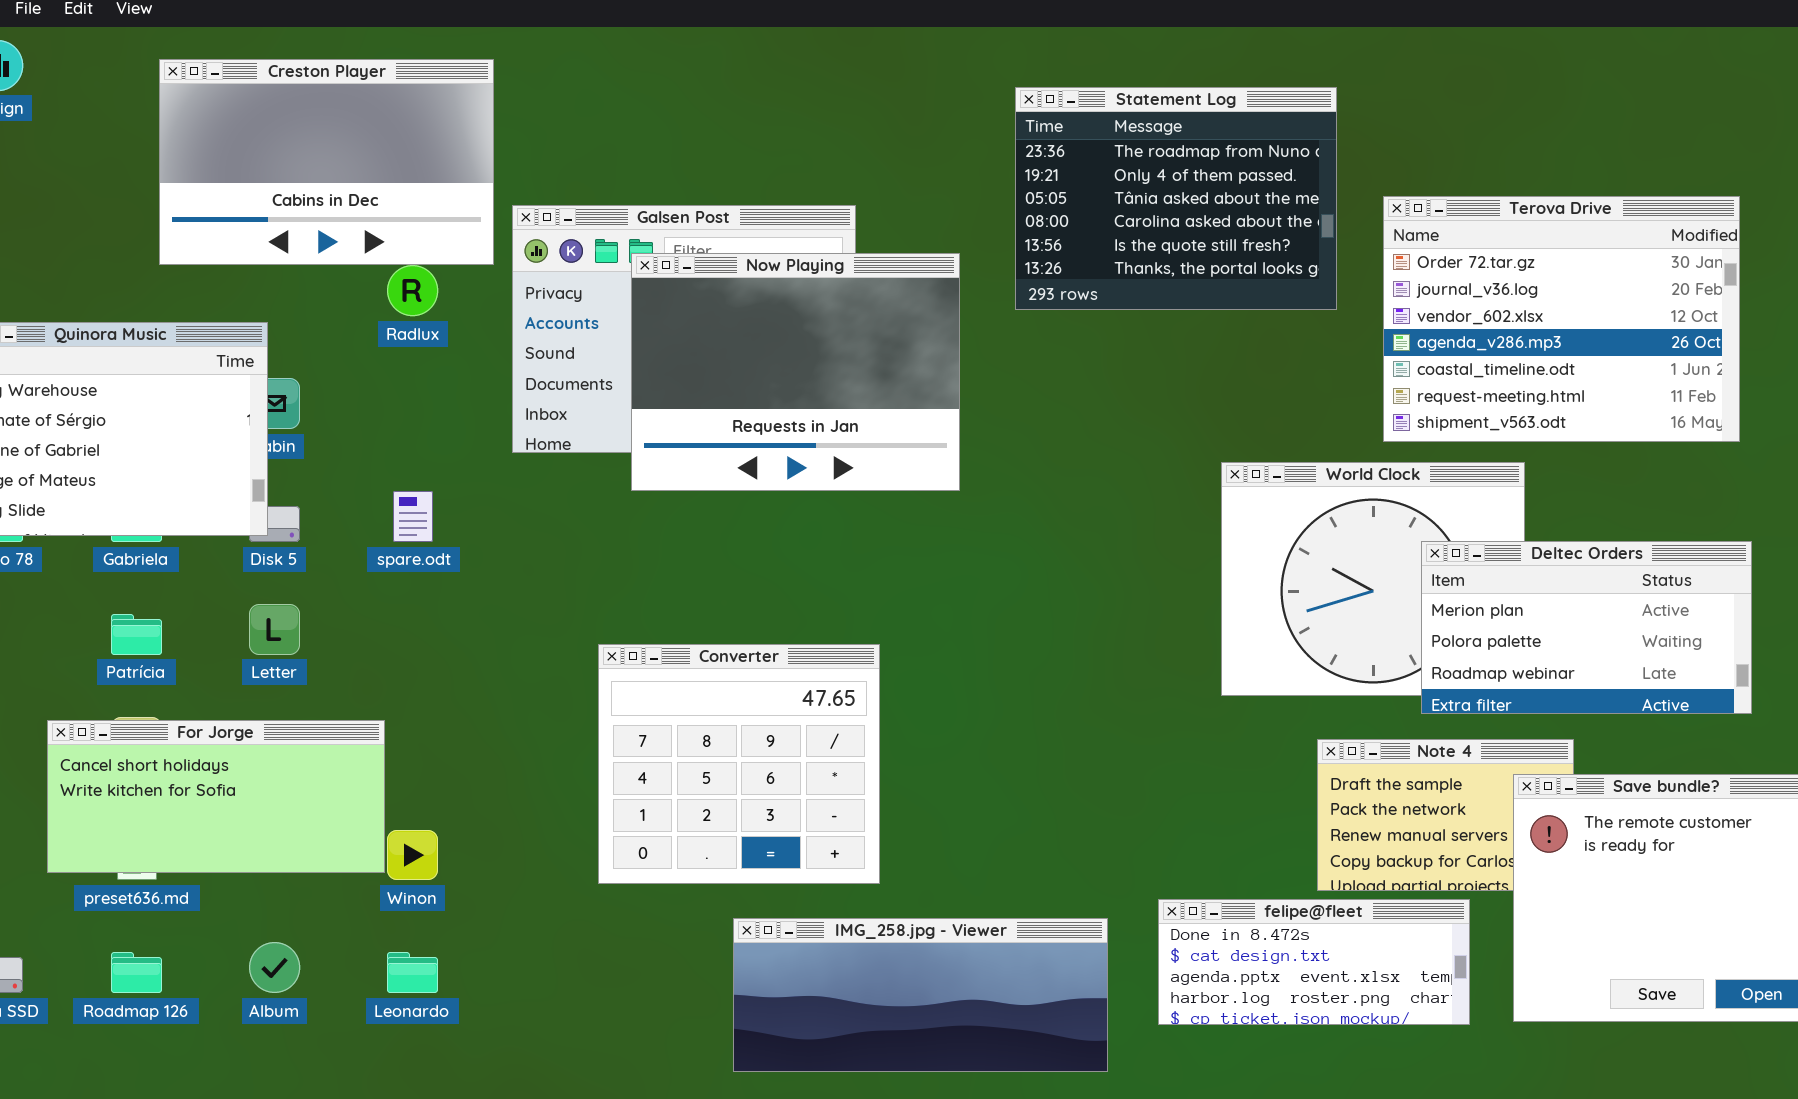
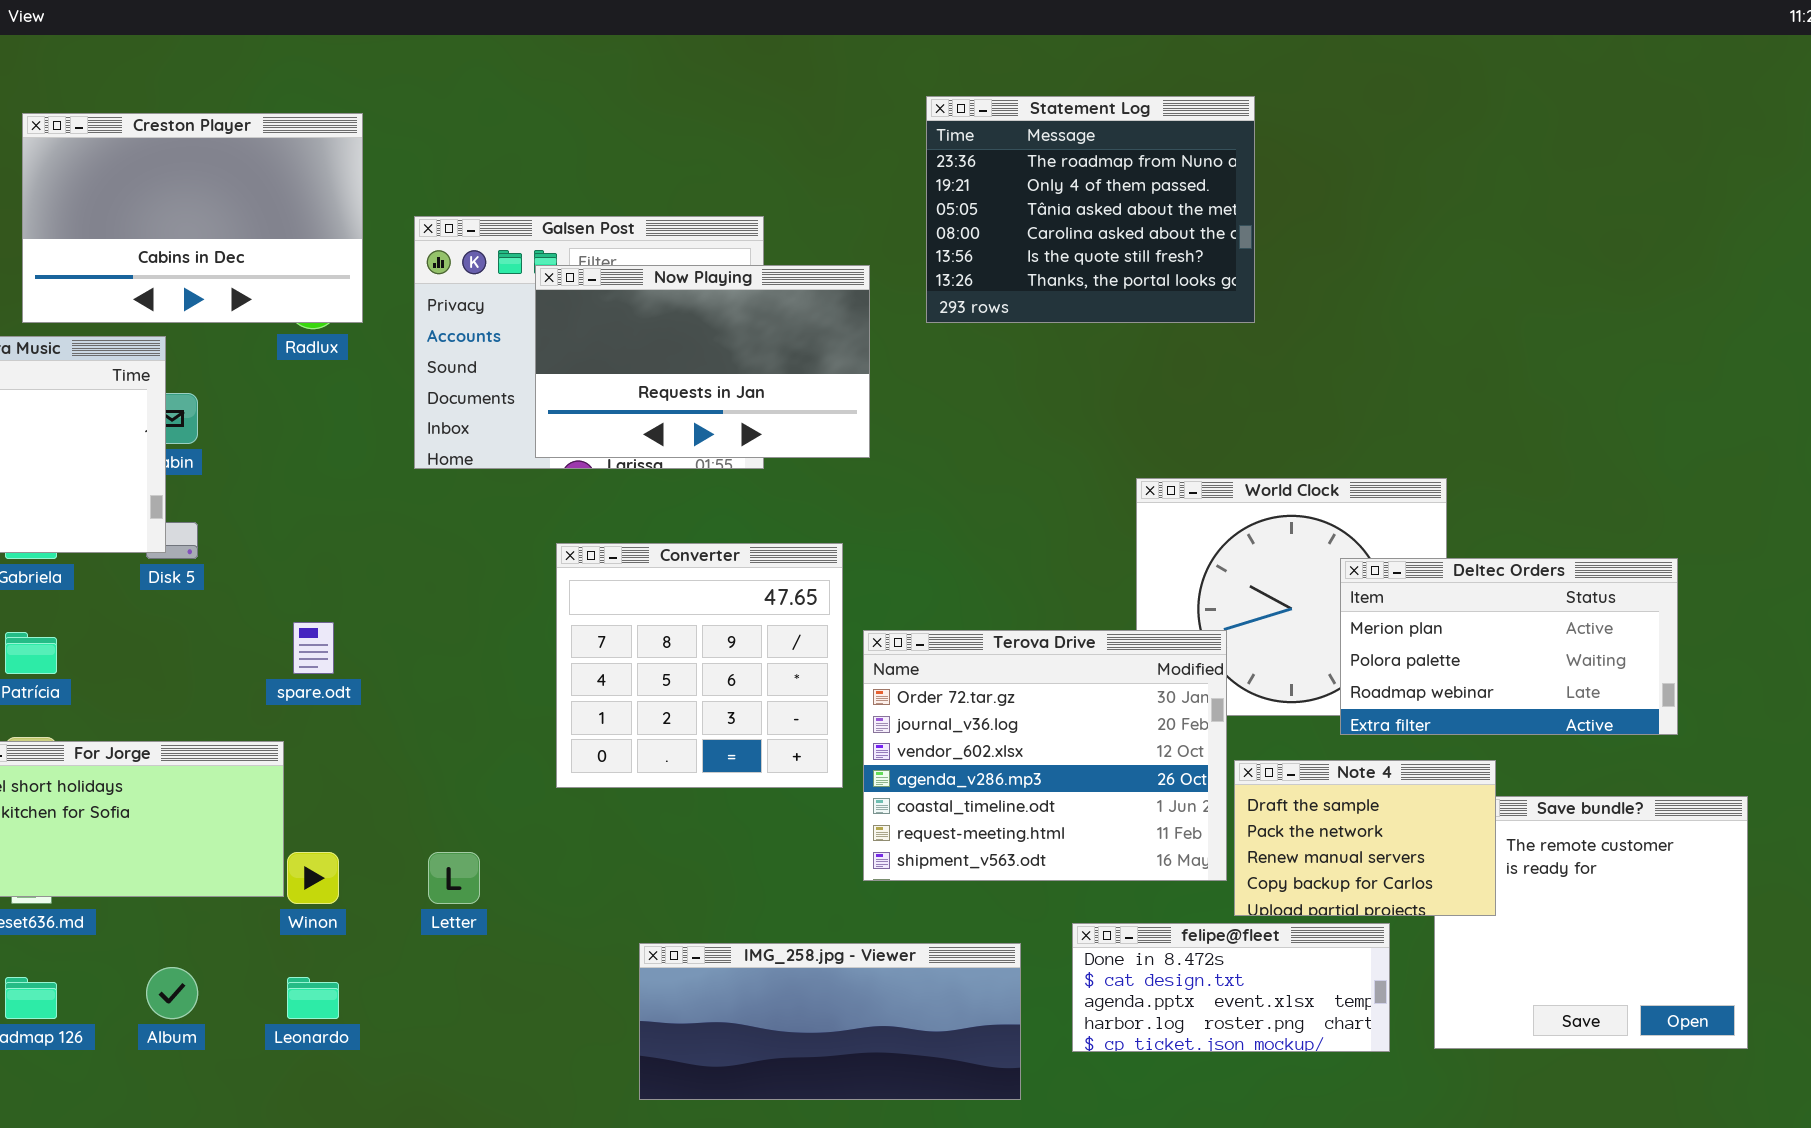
Creston Player: [159,59,494,265] -> [22,113,363,323], moved
Terova Drive: [1383,196,1740,442] -> [863,630,1227,881], moved
Now Playing: [631,253,960,491] -> [535,265,870,458], resized
spare.odt: [393,491,433,542] -> [293,622,334,674], moved
Letter: [249,604,300,655] -> [428,852,480,904], moved
Converter: [598,644,880,884] -> [556,543,843,788], moved
Note 4: [1317,739,1574,891] -> [1234,760,1496,916], raised

